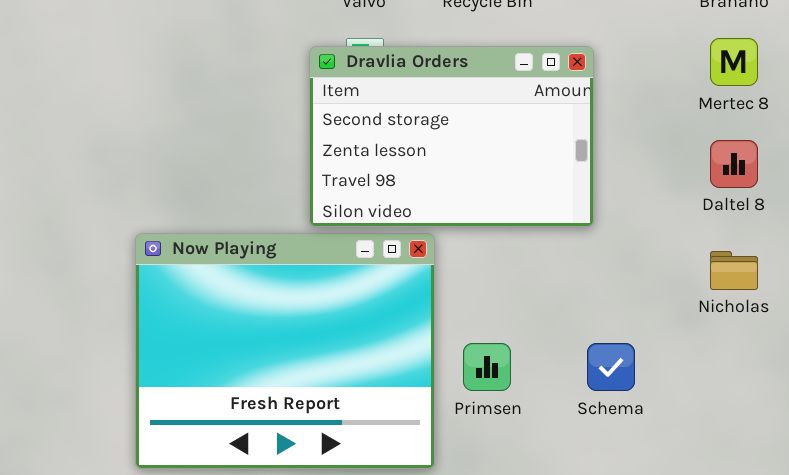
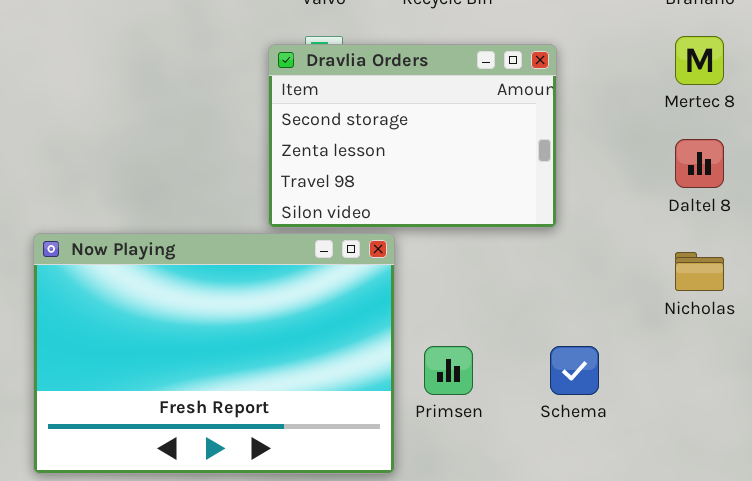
Now Playing: [135,233,435,469] -> [33,233,395,474], resized

